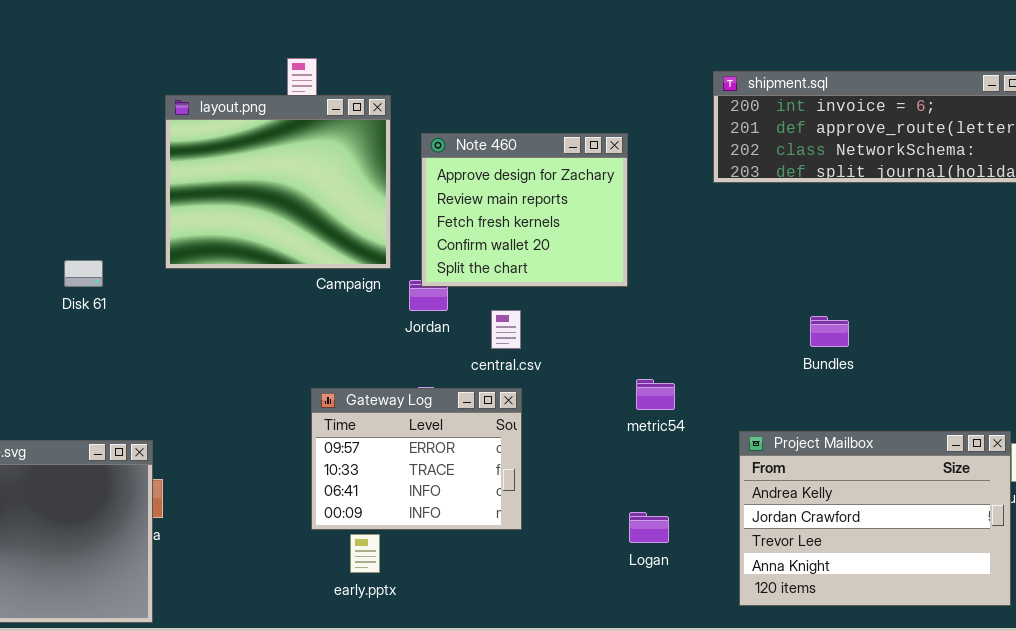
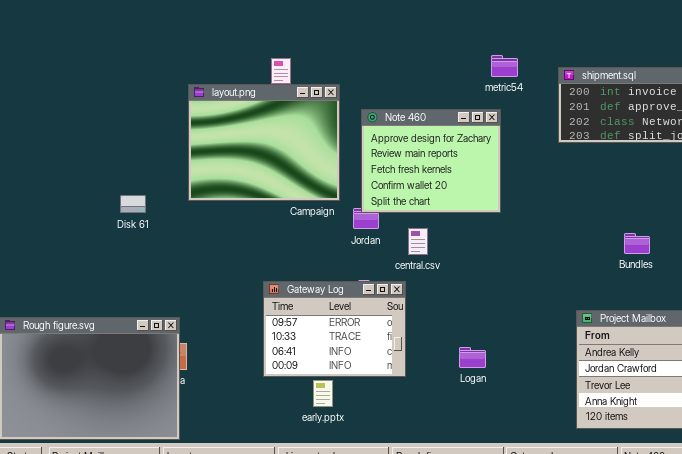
metric54: [636,379,675,410] -> [491,55,518,77], moved
Gateway Log: [311,388,522,530] -> [263,281,406,377], moved
Logan: [629,512,669,543] -> [459,347,486,368], moved

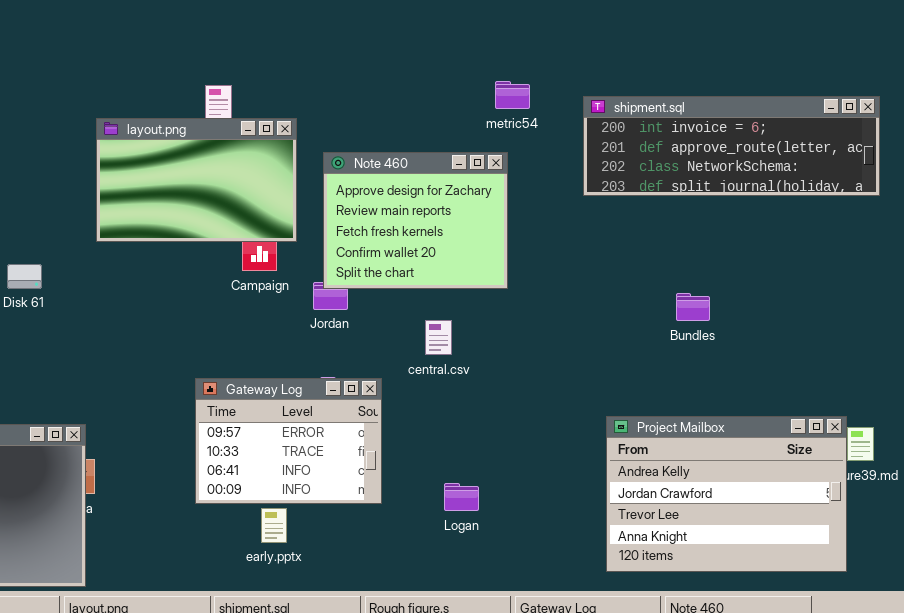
layout.png: [188,84,340,201] -> [96,118,297,242], resized
central.csv: [408,228,428,255] -> [425,320,452,355], moved
Bundles: [624,233,650,254] -> [676,293,710,321], moved
Logan: [459,347,486,368] -> [444,483,479,511], moved

